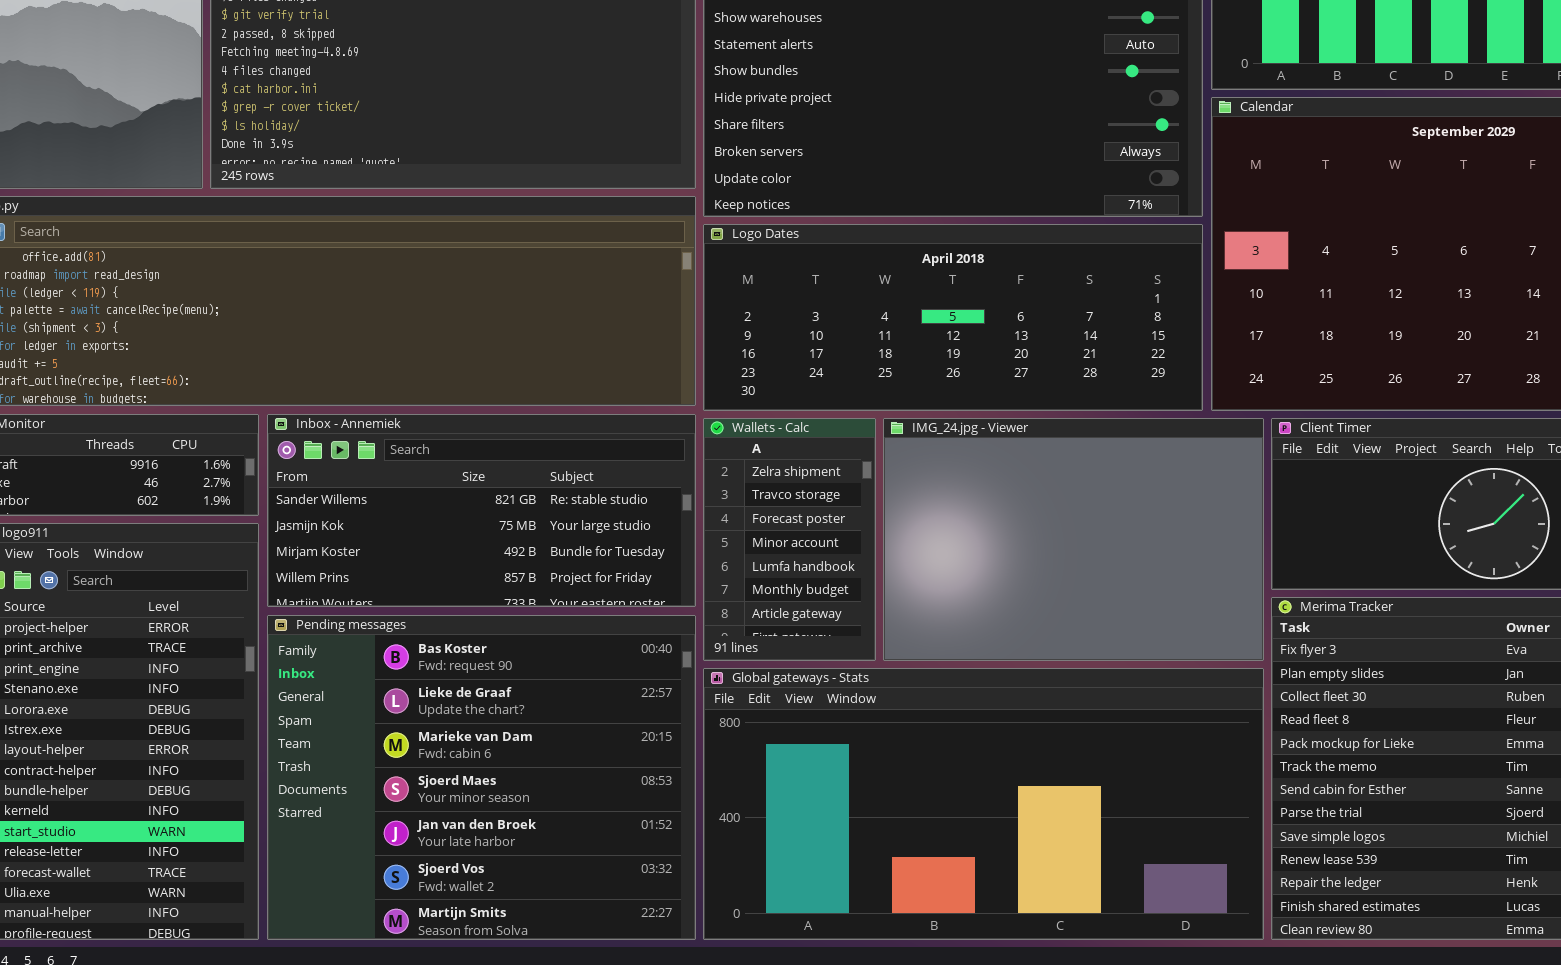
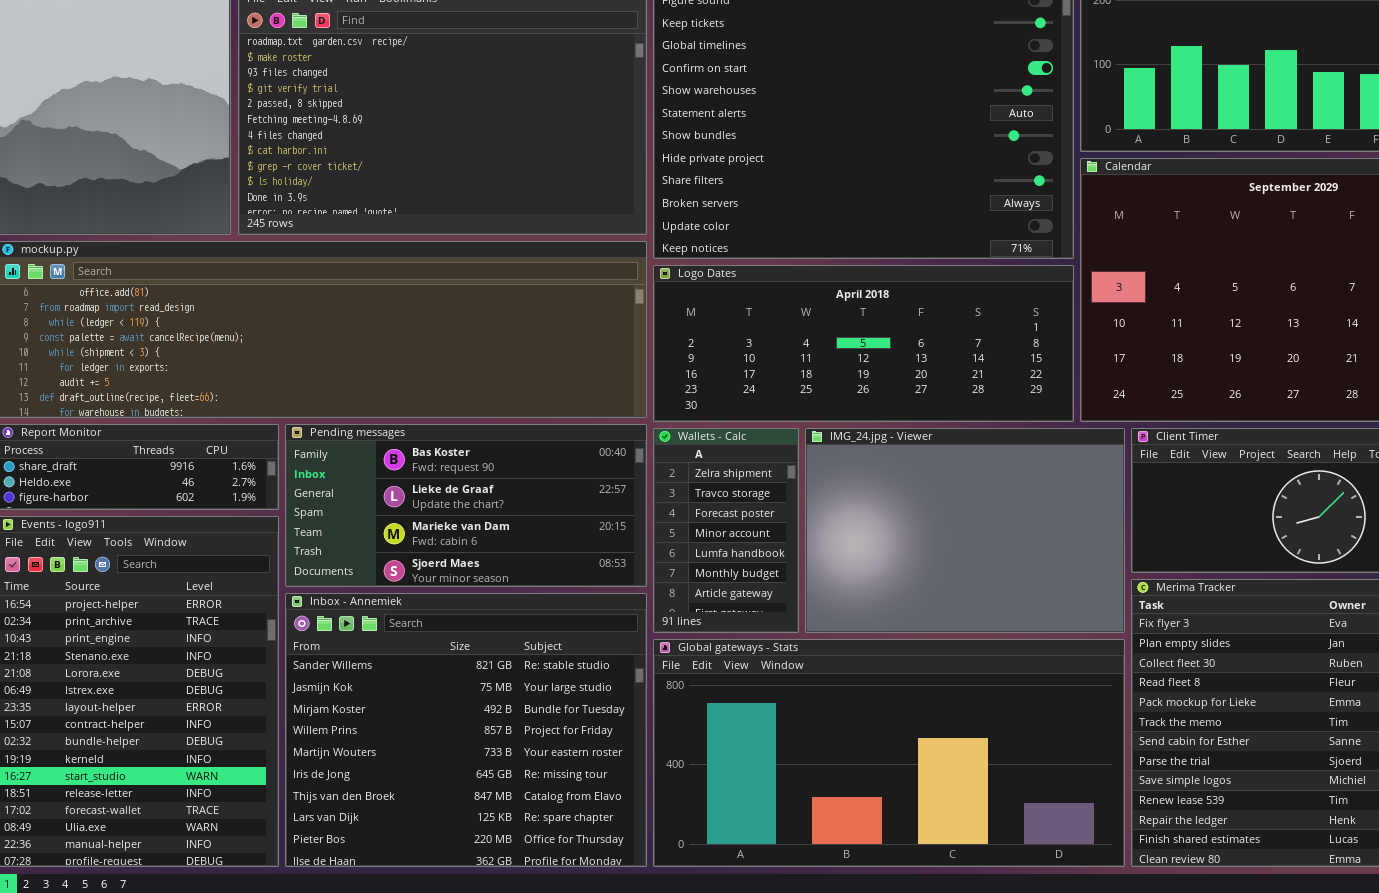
Inbox - Annemiek: [267,414,696,607] -> [285,593,647,867], moved, resized
Pending messages: [267,615,696,940] -> [285,424,647,587], moved, resized

